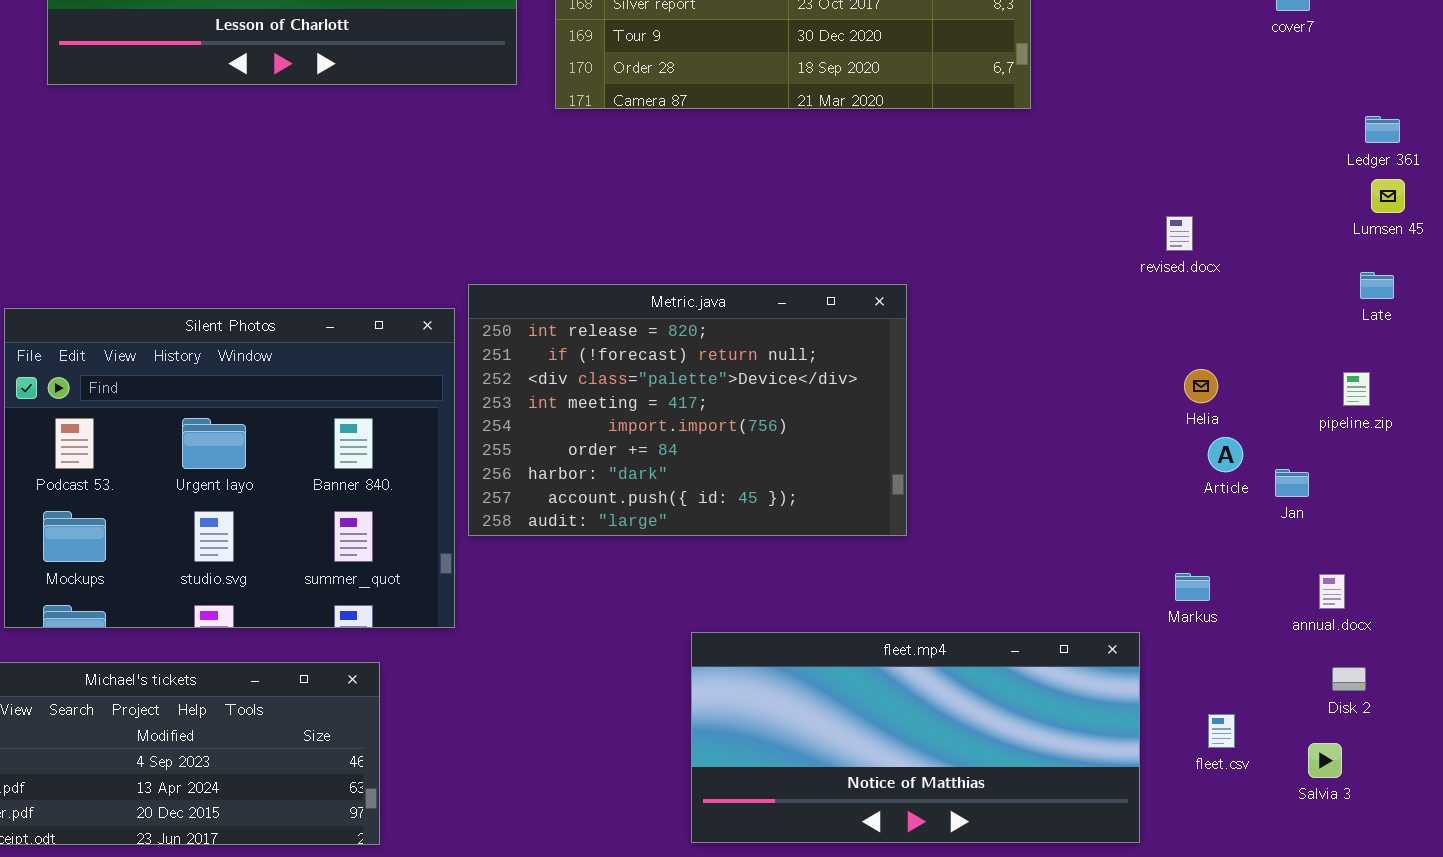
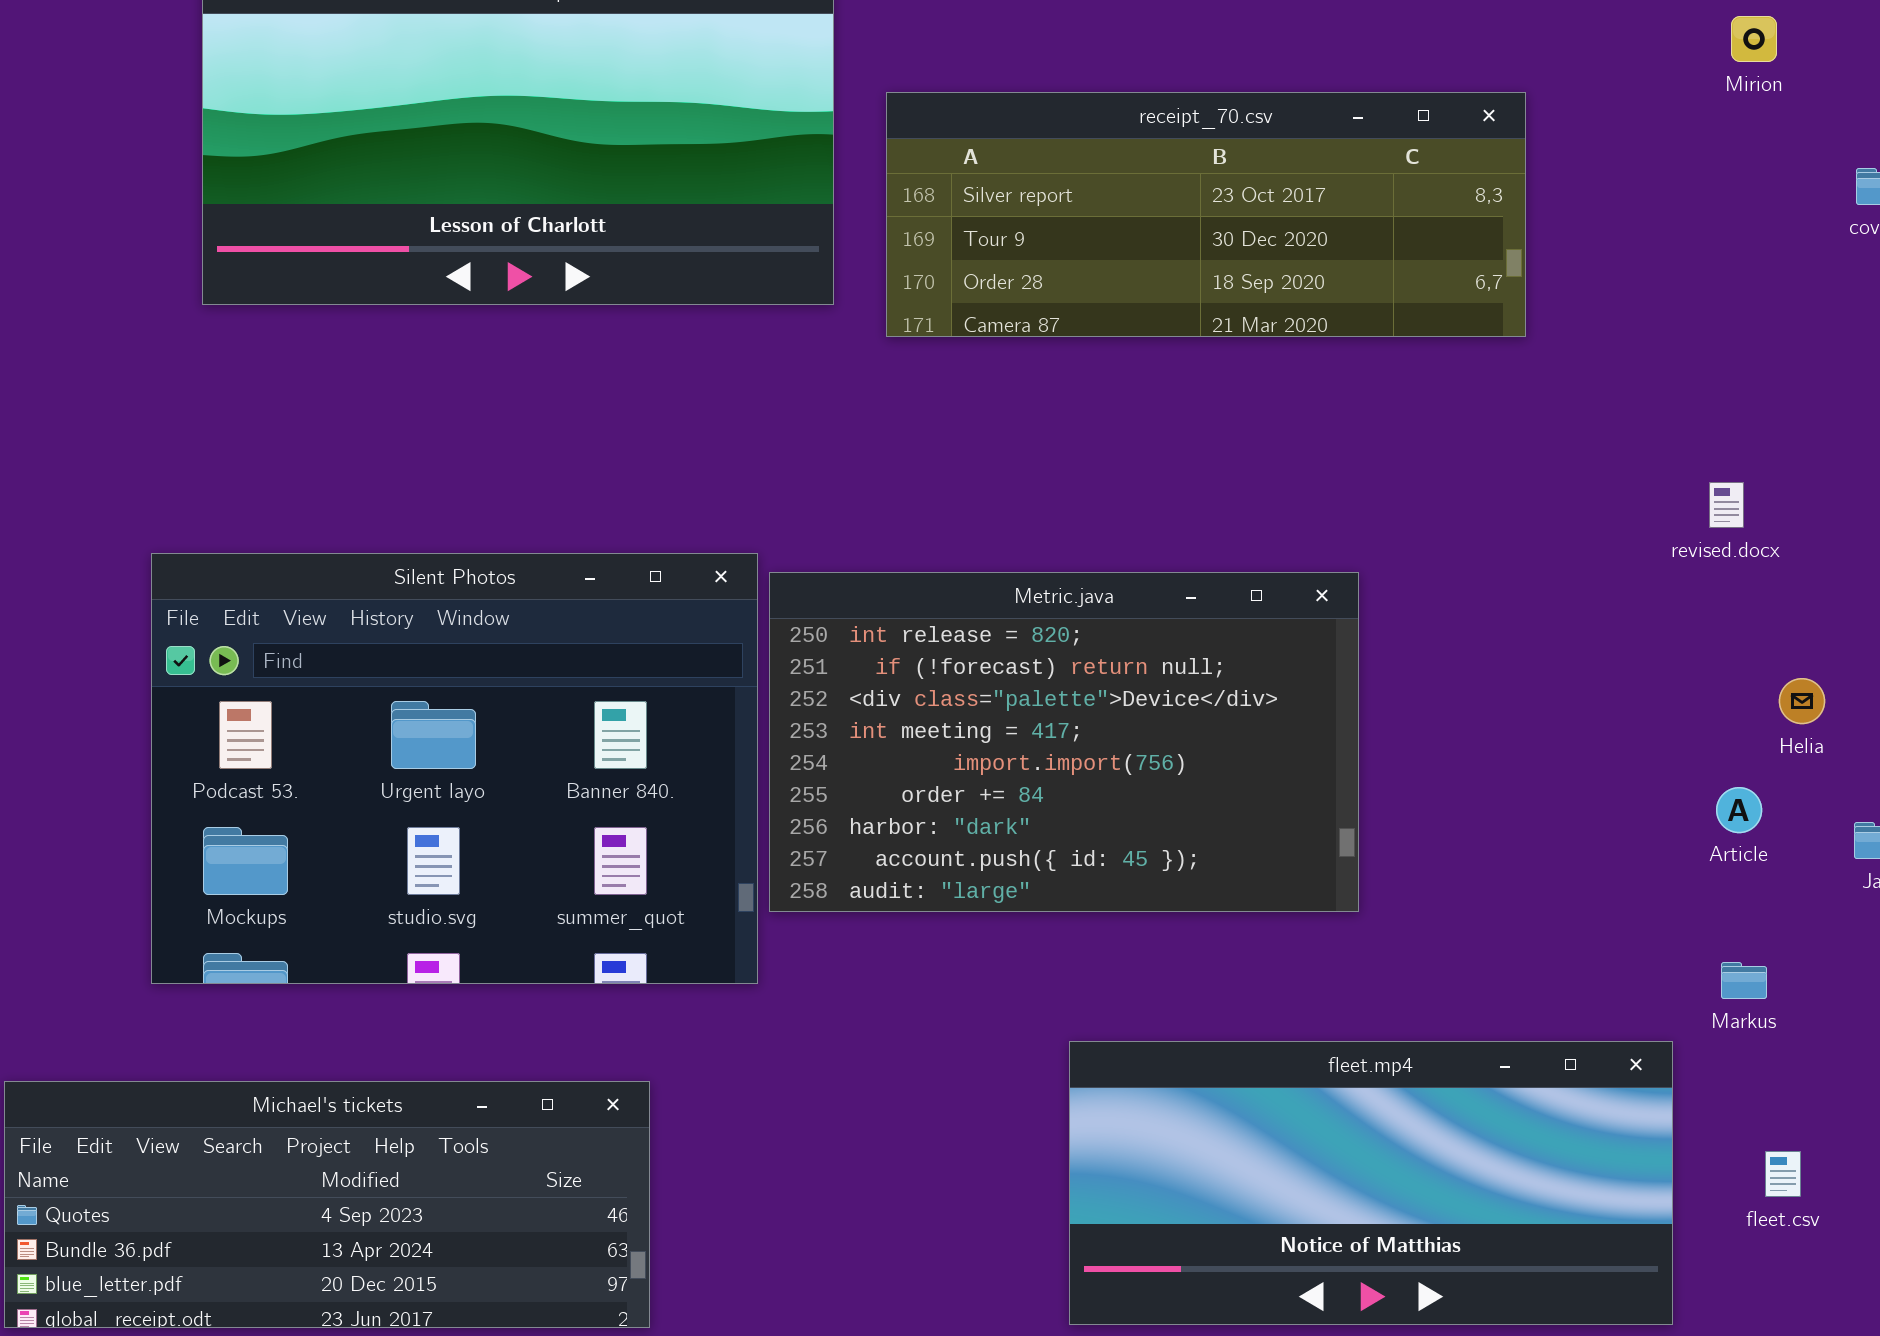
Silent Photos: [4,308,455,628] -> [151,553,758,984], moved
Helia: [1184,369,1218,403] -> [1779,678,1825,724], moved
Article: [1208,437,1243,472] -> [1716,787,1762,833], moved

